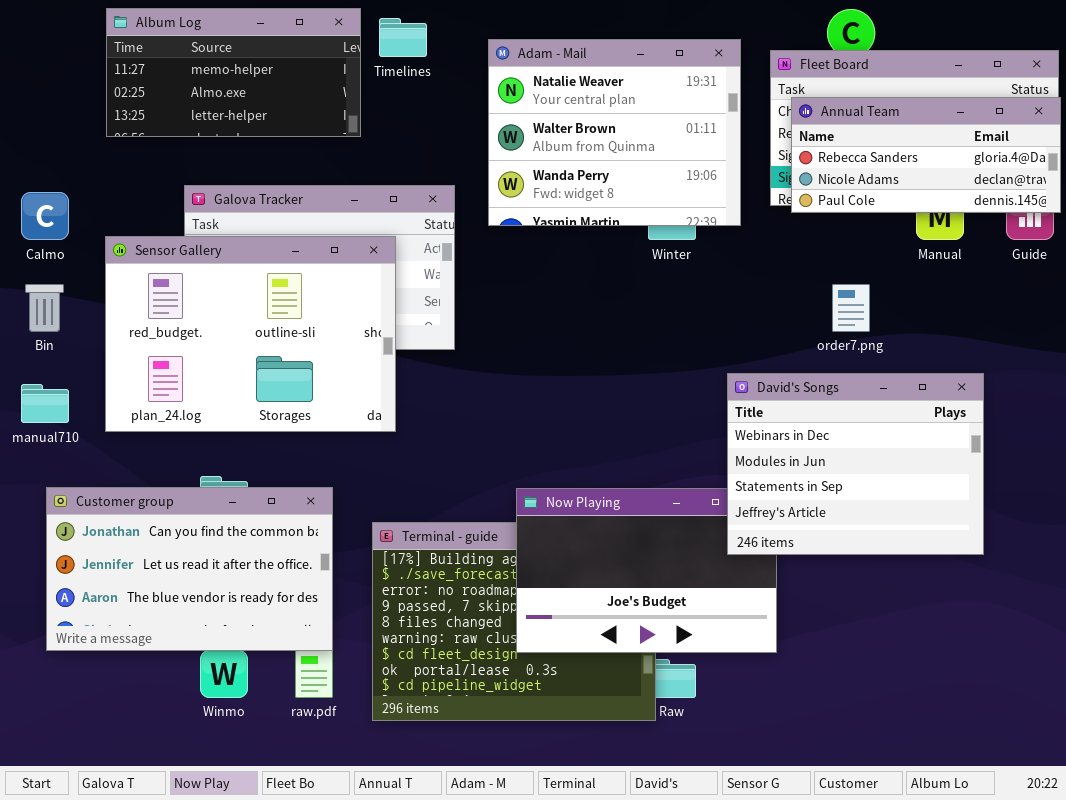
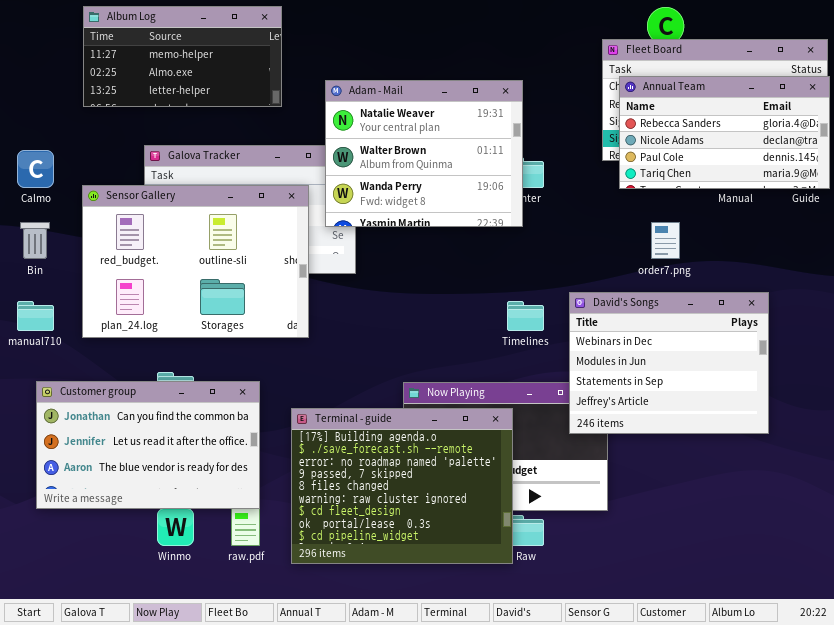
Timelines: [379,18,427,57] -> [507,301,544,331], moved
Adam - Mail: [488,39,741,226] -> [325,80,523,227], moved
Annual Team: [791,97,1061,213] -> [619,76,830,189], resized
Terminal - guide: [372,522,656,721] -> [291,408,513,564], raised

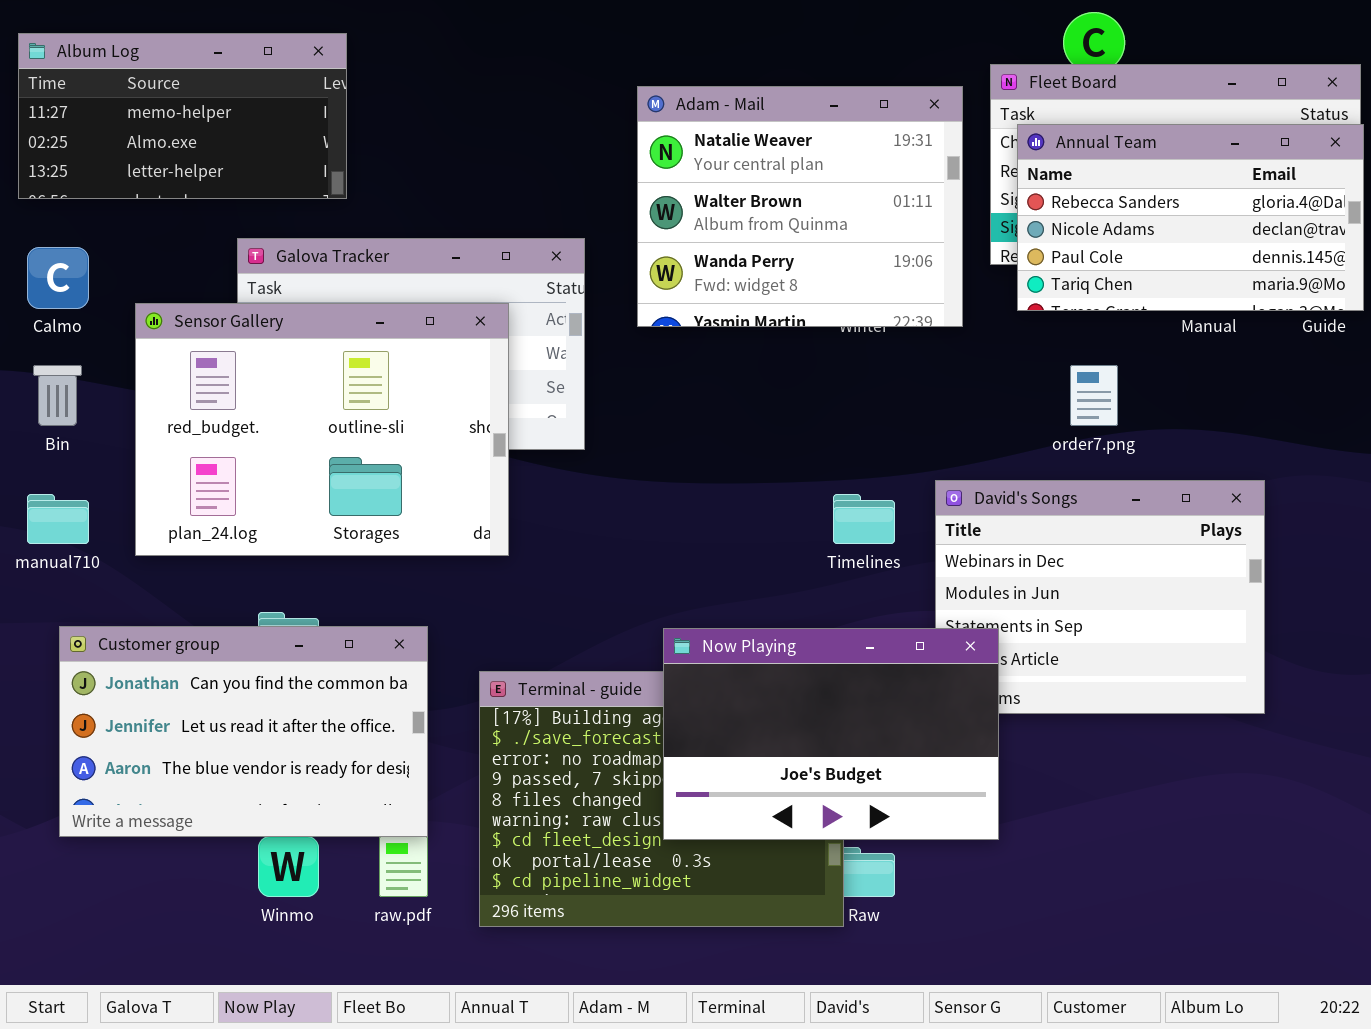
Album Log: [83,6,282,107] -> [18,33,347,199], moved
Adam - Mail: [325,80,523,227] -> [637,86,963,327], moved
Now Playing: [403,382,608,511] -> [663,628,999,840], raised

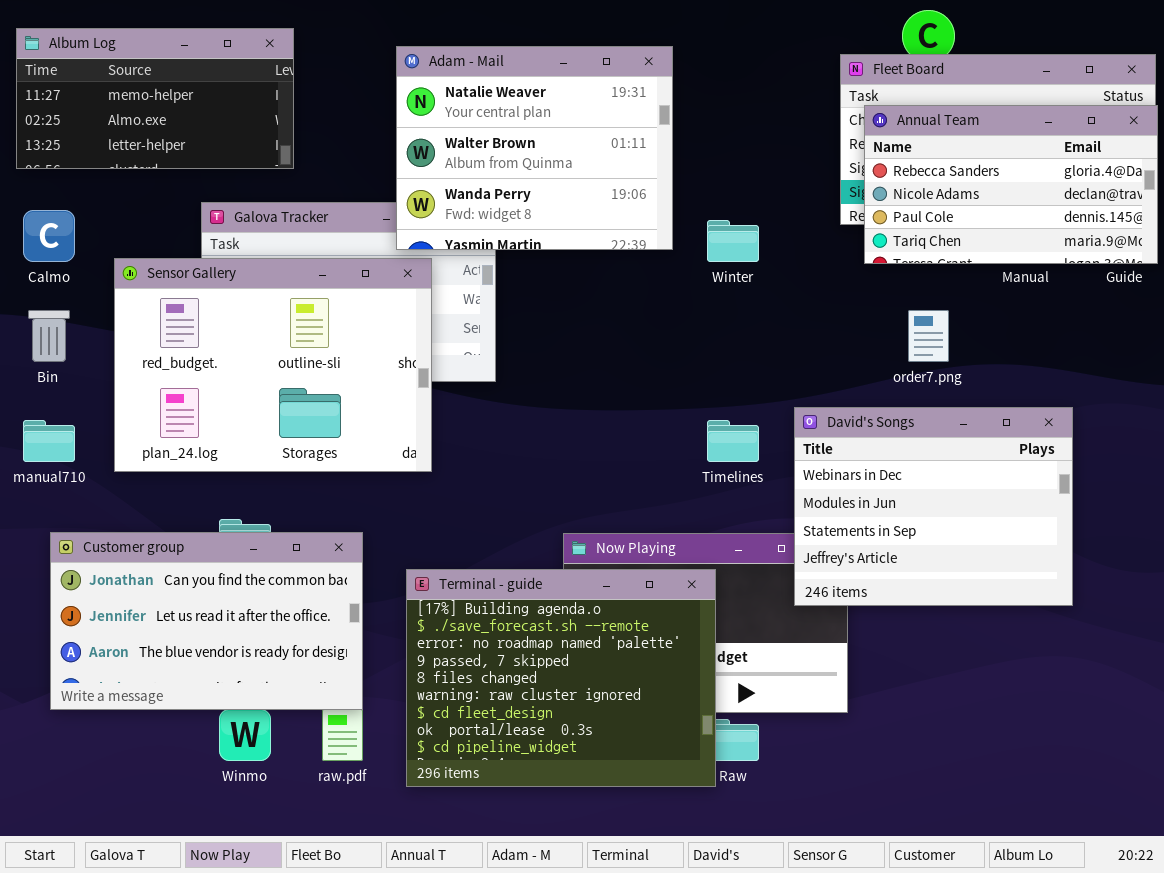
Adam - Mail: [637,86,963,327] -> [396,46,673,250], moved
David's Songs: [935,480,1265,714] -> [794,407,1073,606], raised
Terminal - guide: [479,671,844,927] -> [406,569,716,787], raised

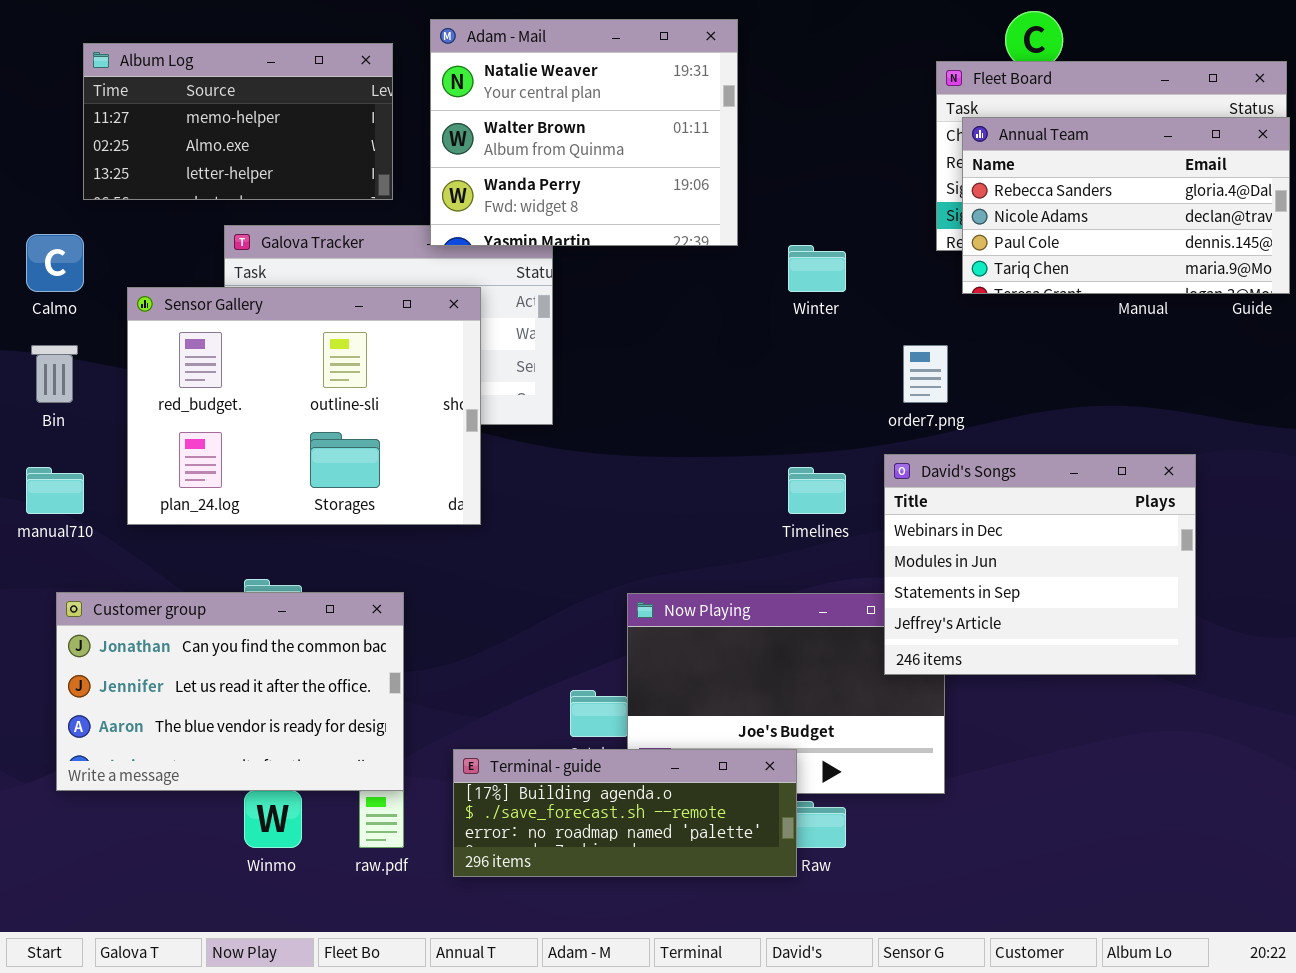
Album Log: [16,28,294,169] -> [83,43,393,200], moved
Adam - Mail: [396,46,673,250] -> [430,19,738,246], moved
order7.png: [908,310,949,362] -> [903,345,948,403], moved
Terminal - guide: [406,569,716,787] -> [453,749,797,877], resized

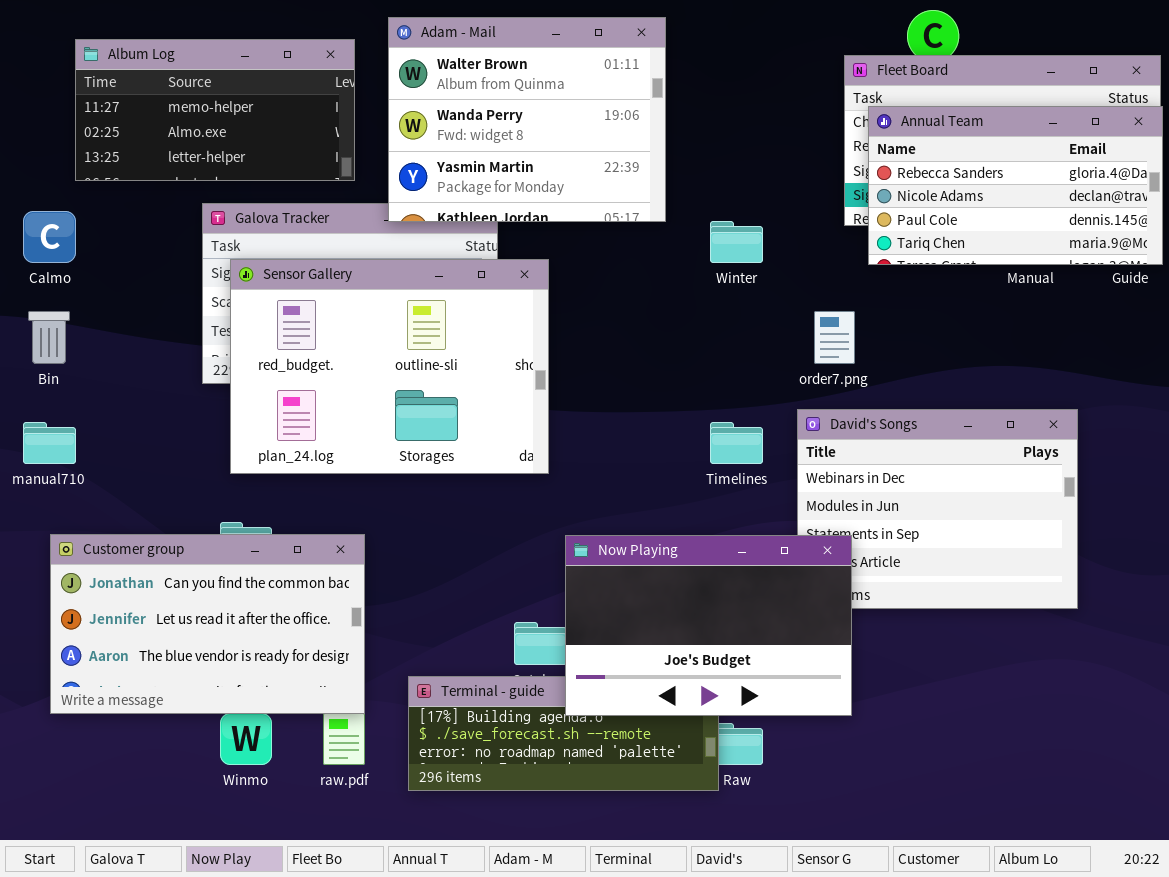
Adam - Mail: [430,19,738,246] -> [388,17,666,222], scrolled down 1 row
Sensor Gallery: [127,287,481,525] -> [230,259,549,474], moved
Now Playing: [627,593,945,794] -> [565,535,852,716], raised

